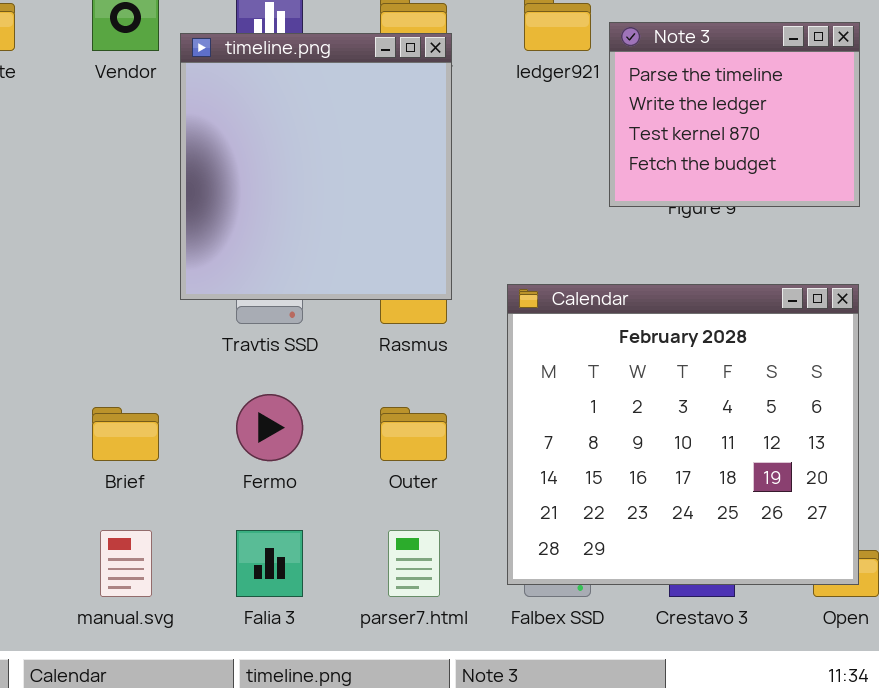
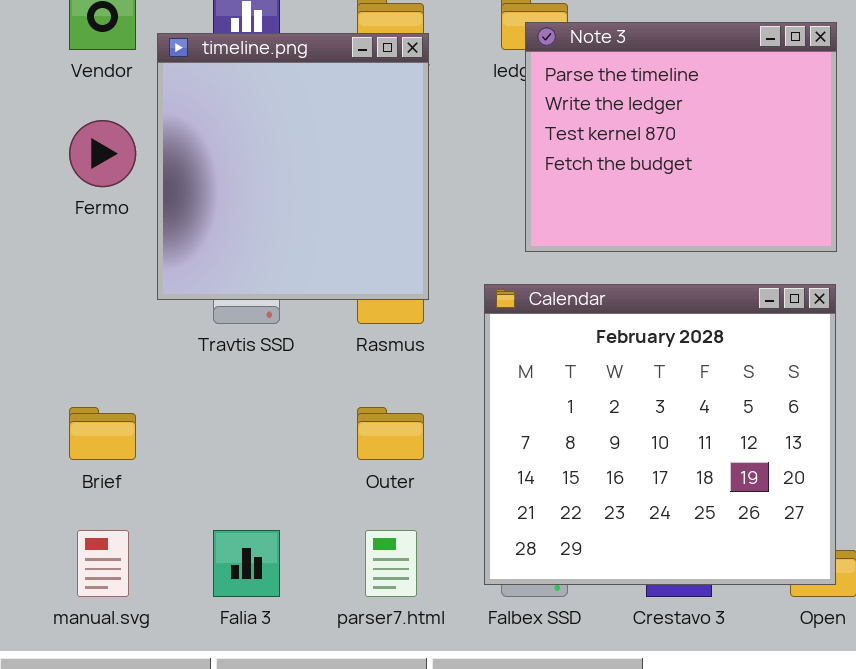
Note 3: [609,22,860,207] -> [525,22,837,252], resized
Fermo: [236,394,303,461] -> [69,120,136,187], moved

